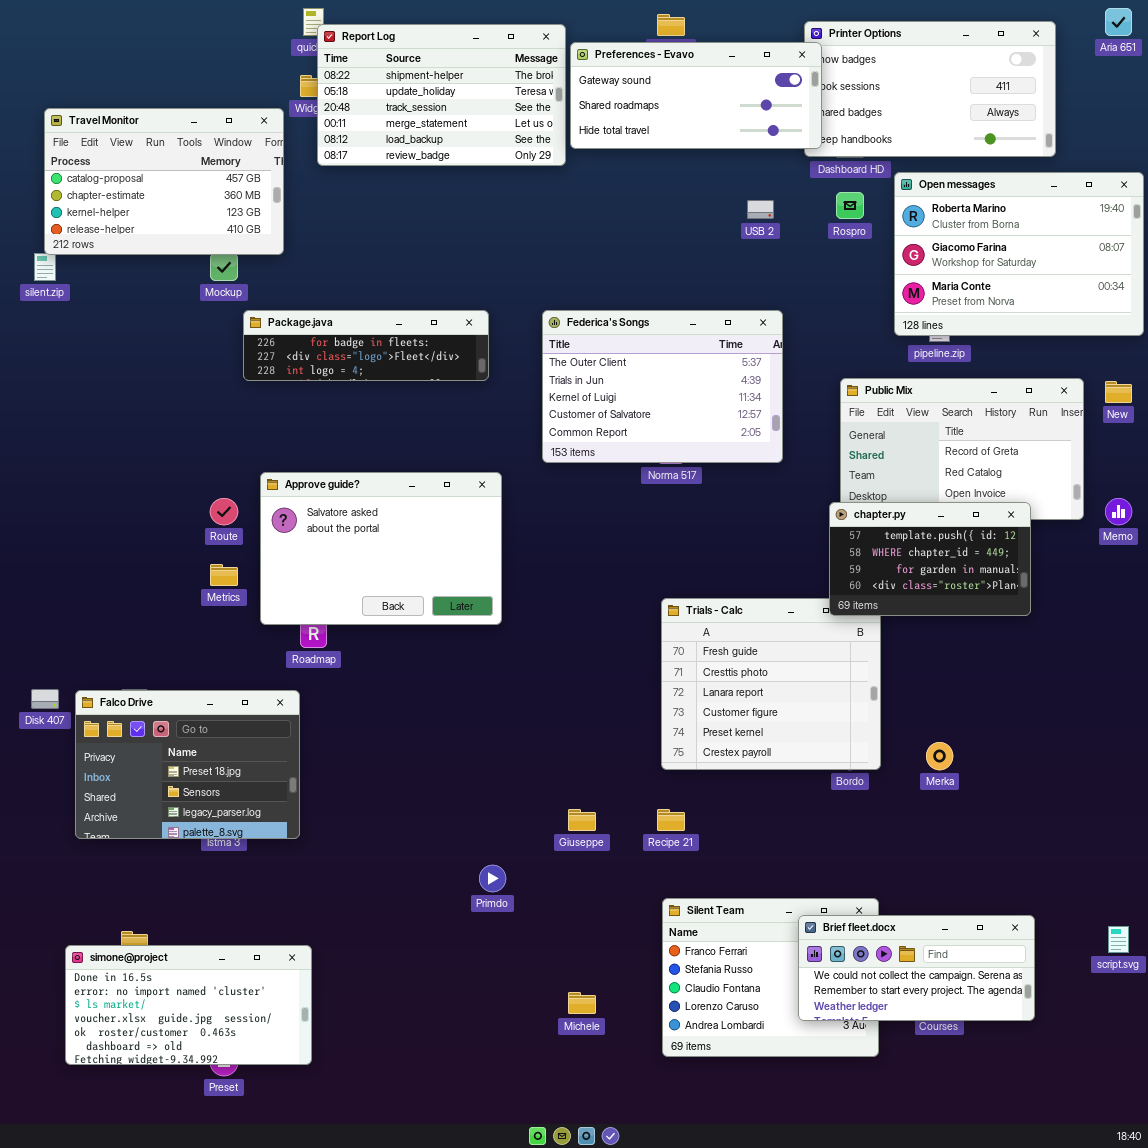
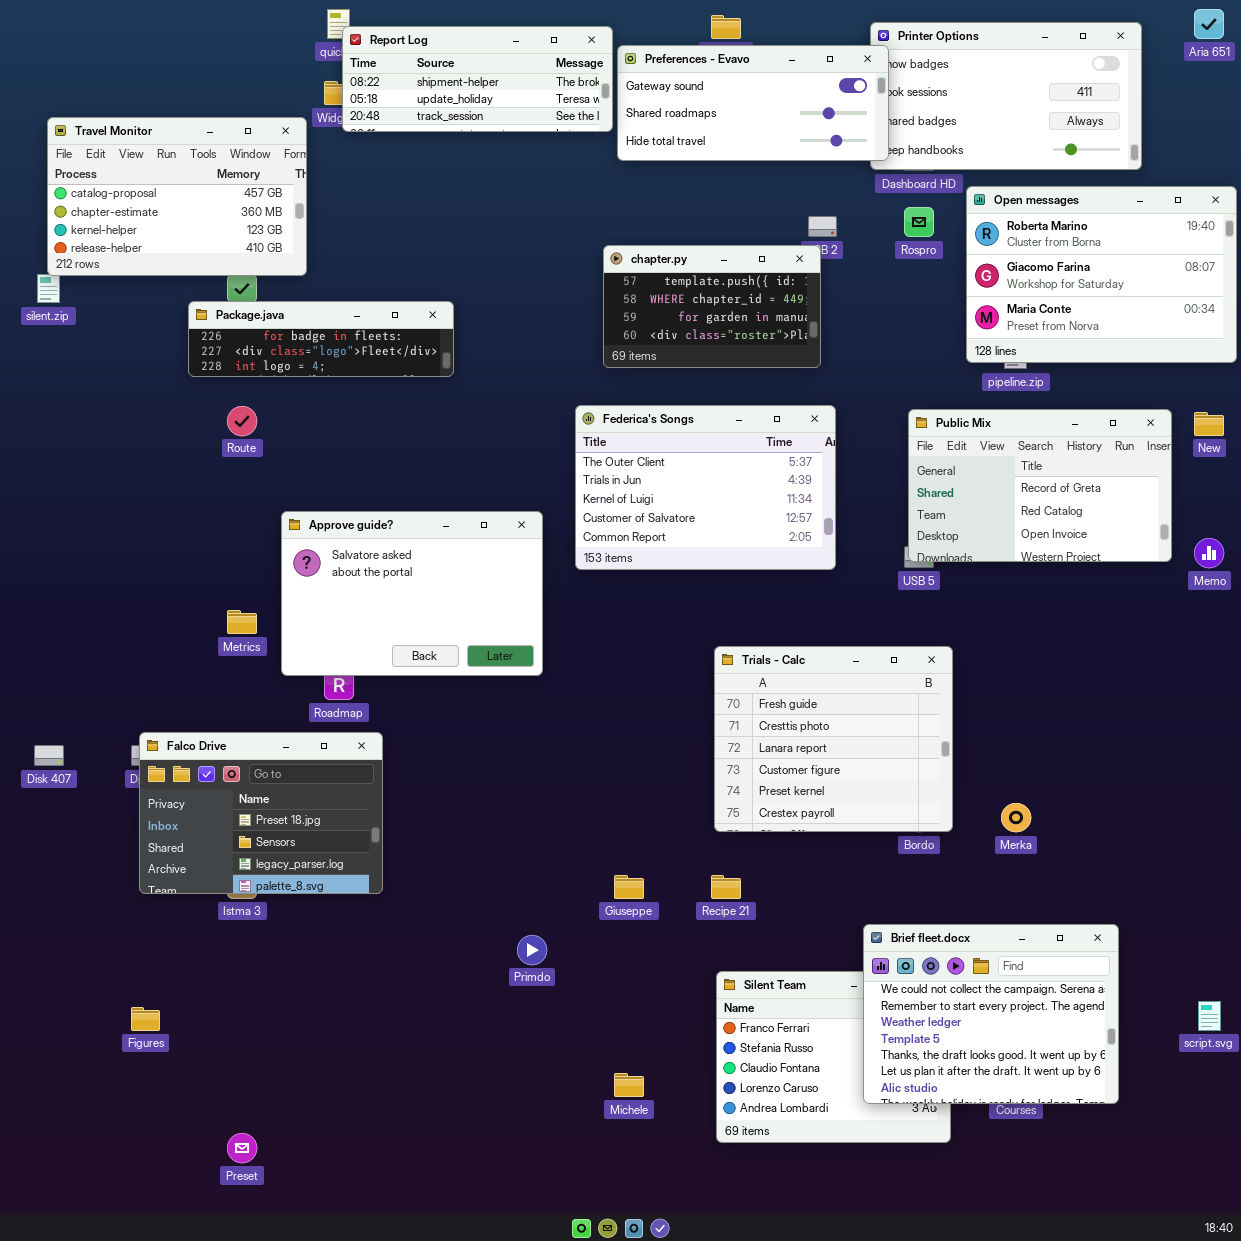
Report Log: [317,24,566,166] -> [342,26,613,132], resized
Package.java: [243,310,489,381] -> [188,301,454,377], moved
Federica's Songs: [542,310,783,463] -> [575,405,836,570], moved
Route: [210,498,238,525] -> [227,406,257,436], moved
chapter.py: [829,502,1031,616] -> [603,245,821,368], moved
Falco Drive: [75,690,300,839] -> [139,732,383,894], moved
Brief fleet.docx: [798,915,1035,1021] -> [863,924,1119,1104], resized
simone@project: [65,945,312,1065] -> none, closed

